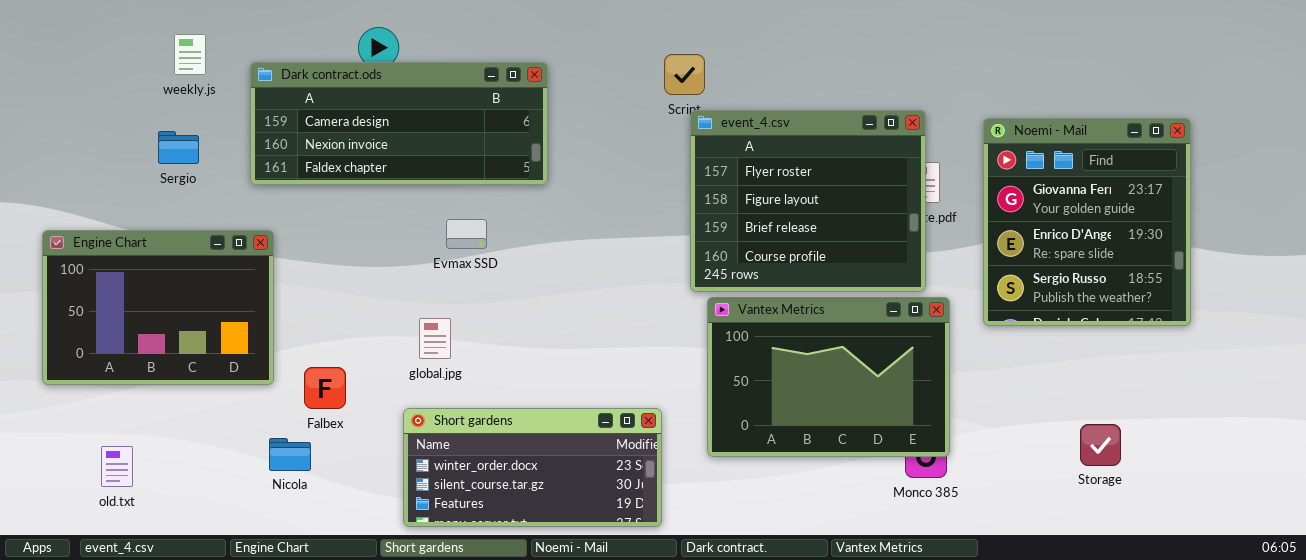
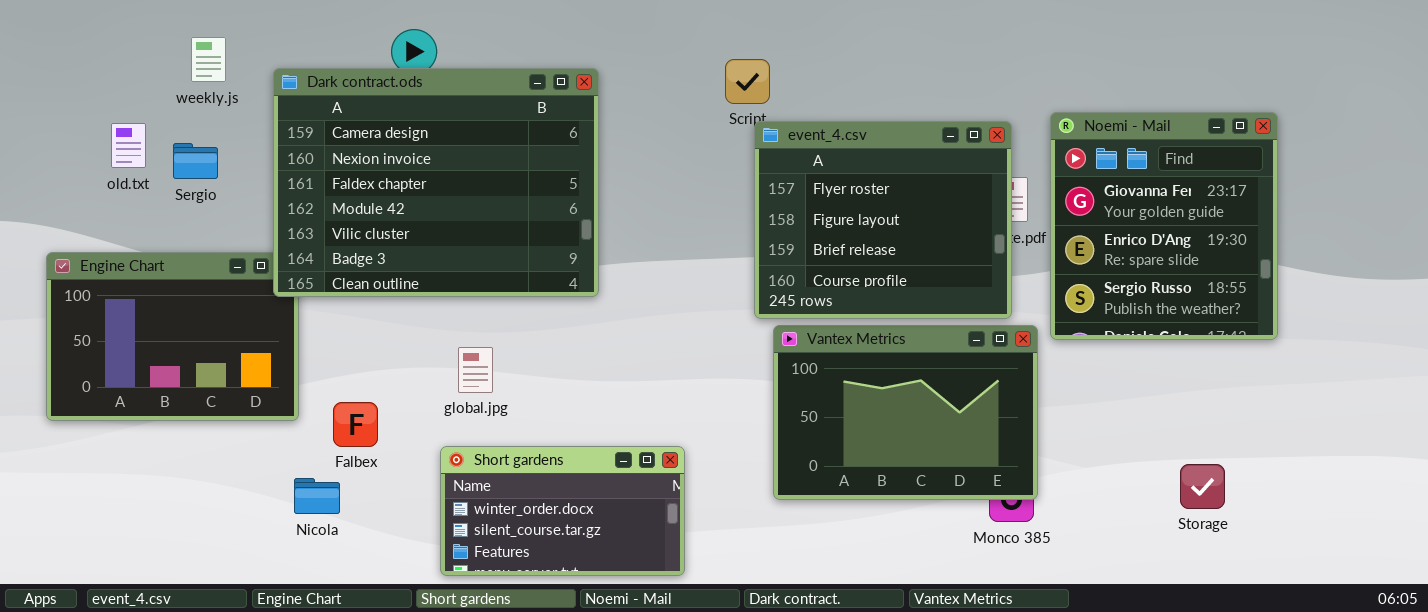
Dark contract.ods: [250,62,548,185] -> [273,68,599,297], resized
Noemi - Mail: [983,118,1191,326] -> [1050,112,1278,340], moved
Short gardens: [403,408,662,527] -> [440,446,685,576], resized
old.txt: [101,446,133,487] -> [111,123,146,168], moved

